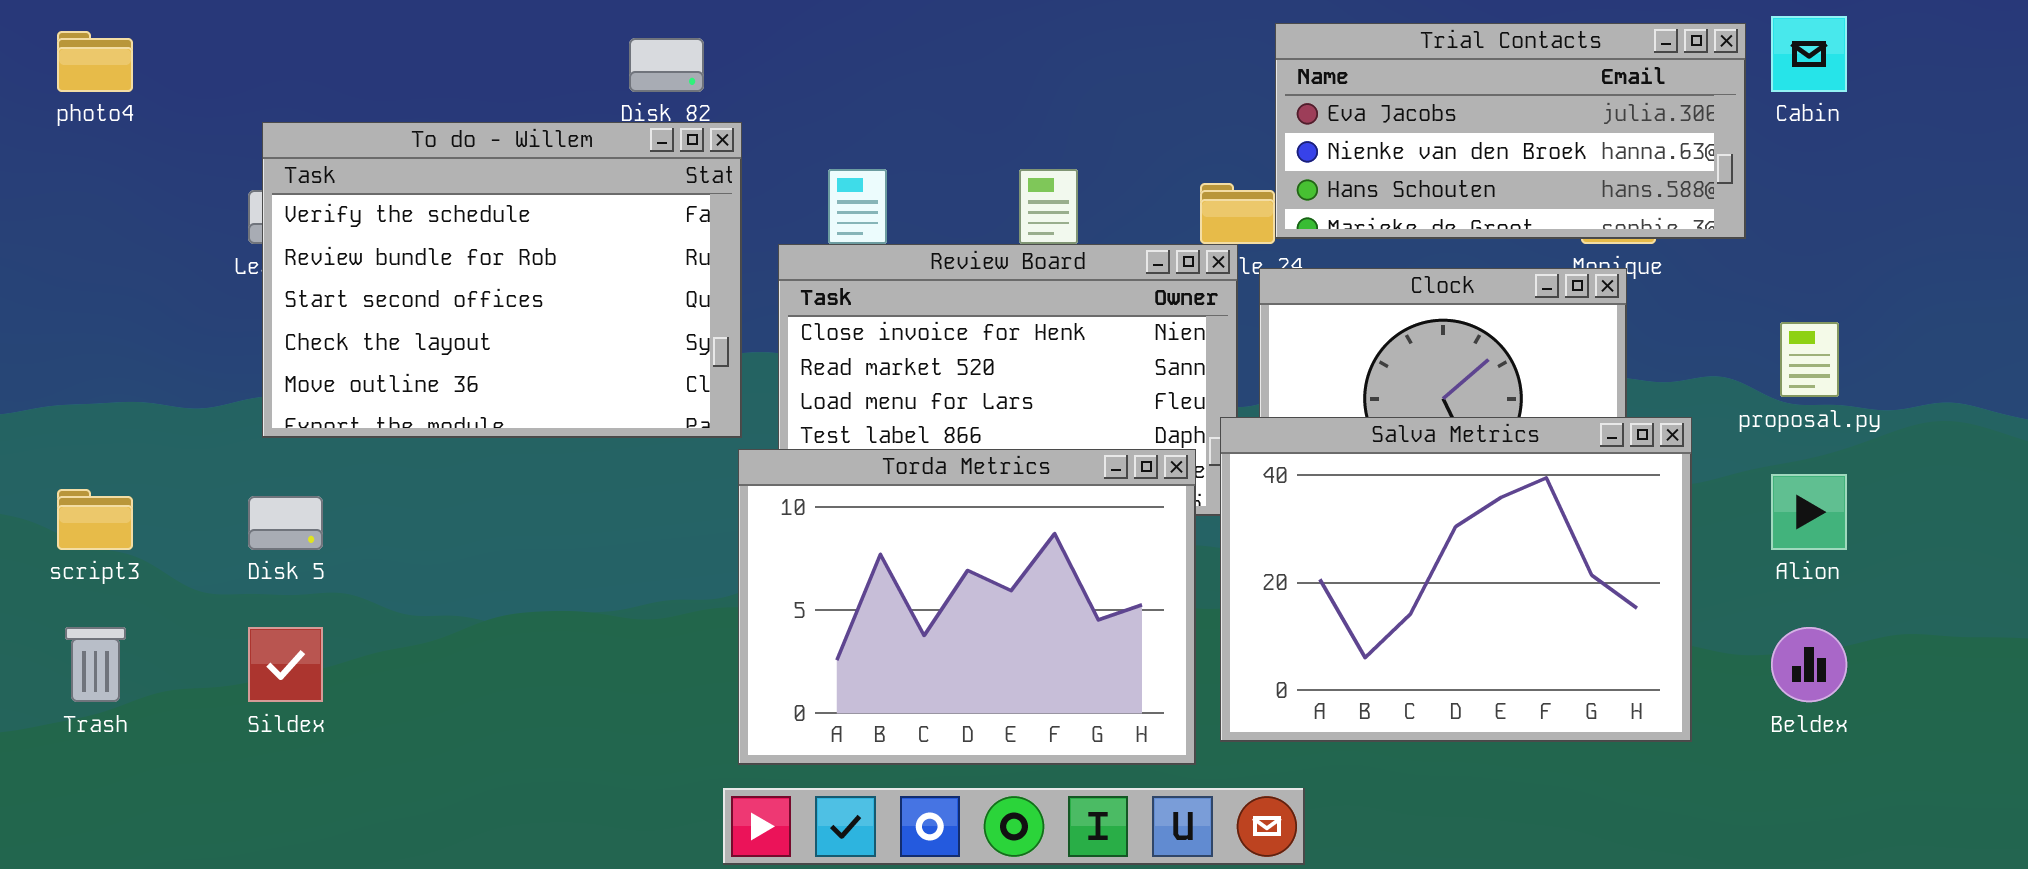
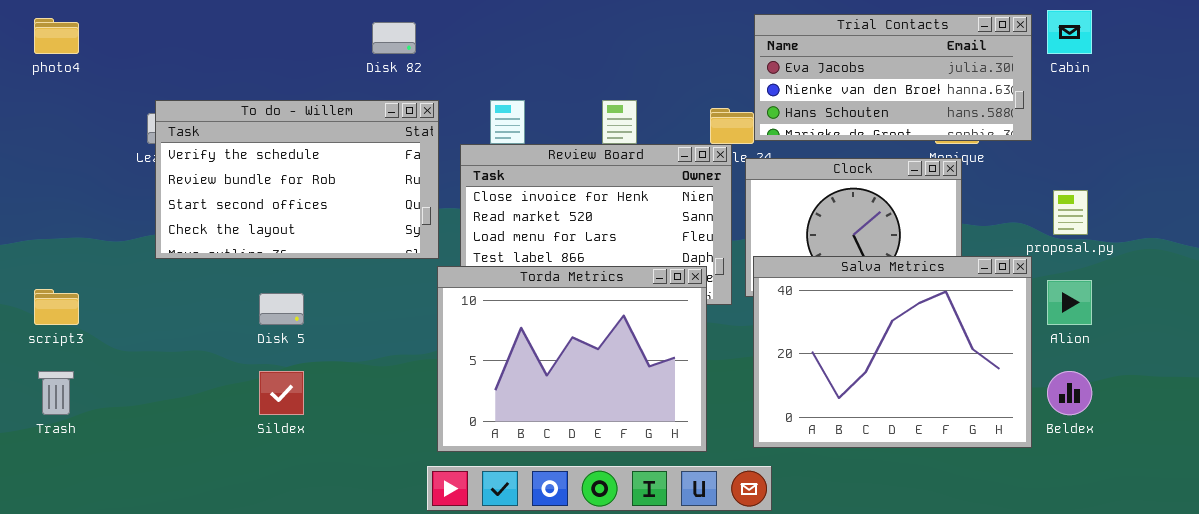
To do - Willem: [262,122,742,438] -> [155,100,439,259], resized
Salva Metrics: [1220,417,1692,742] -> [753,256,1032,448], moved
Disk 5: [248,496,323,550] -> [259,293,304,325], moved
Sildex: [248,627,323,702] -> [259,371,304,415], moved

